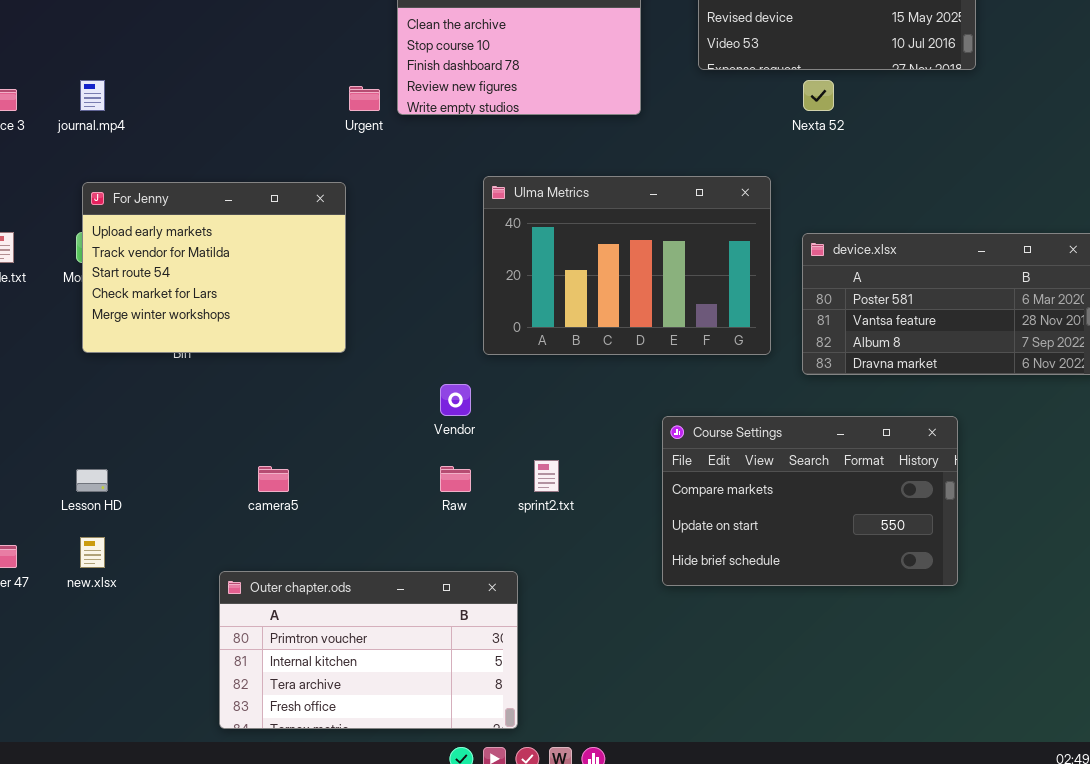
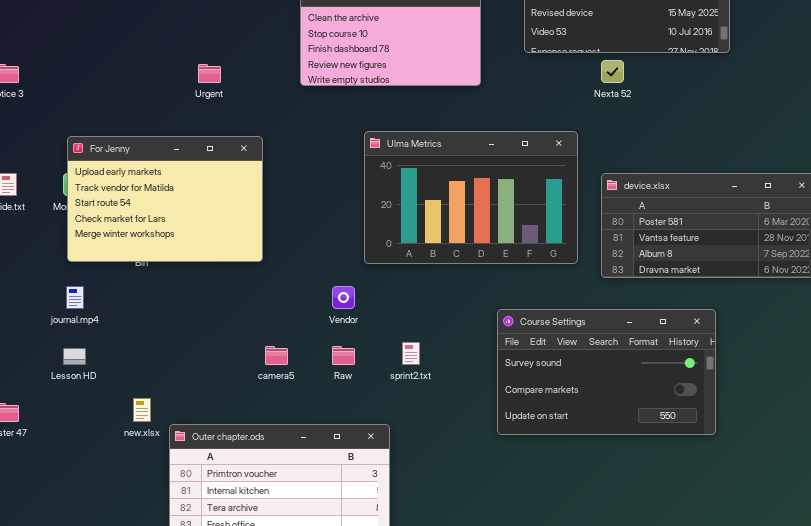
journal.mp4: [80,80,105,111] -> [66,286,84,309], moved
Urgent: [349,86,380,111] -> [198,64,221,83], moved
Course Settings: [662,416,958,586] -> [497,309,716,435], scrolled up 1 row
camera5: [258,466,289,492] -> [265,346,288,365], moved
new.xlsx: [80,537,105,568] -> [133,398,151,422], moved

